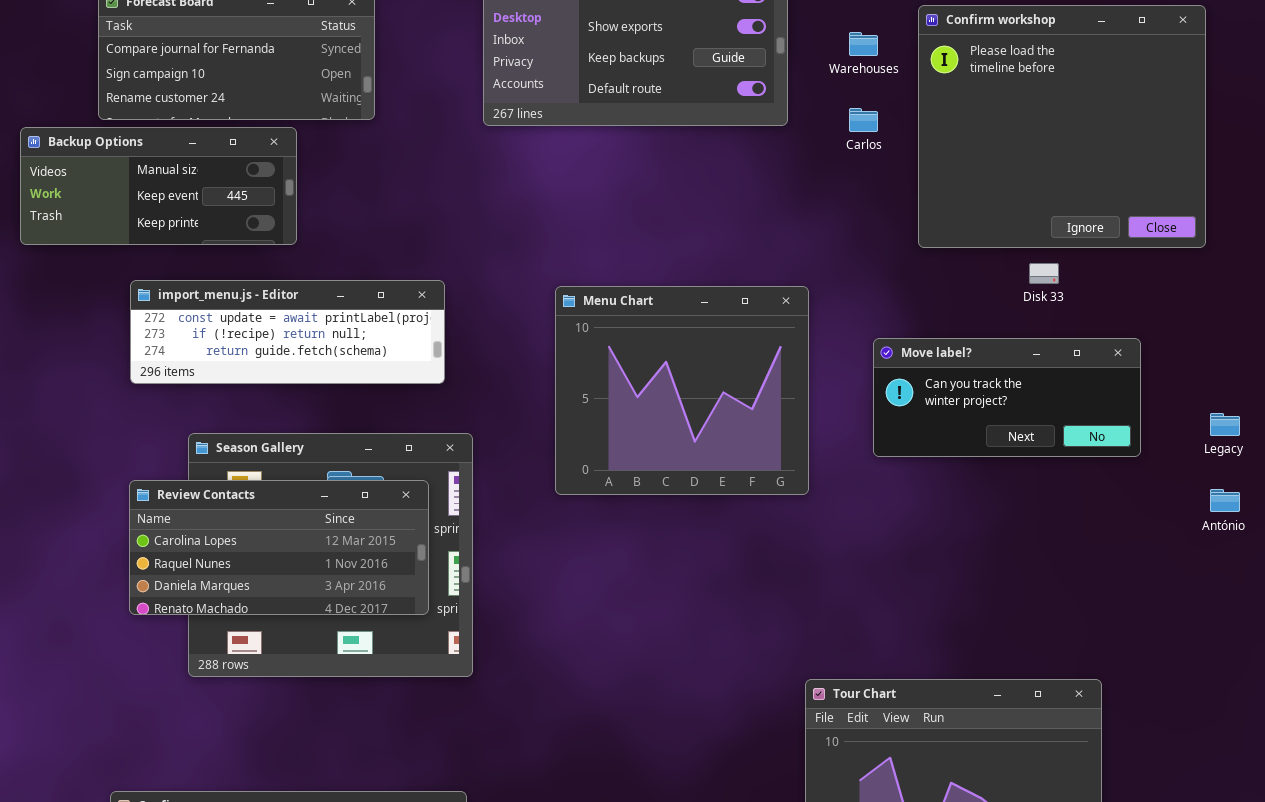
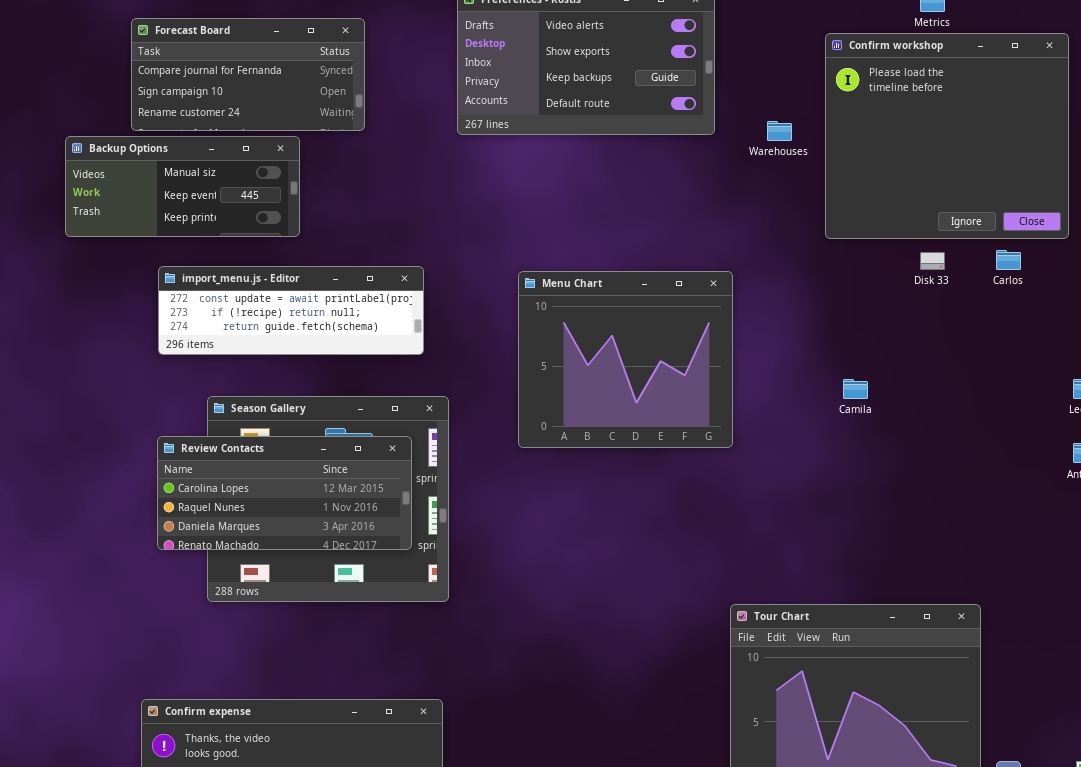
Warehouses: [849,32,878,56] -> [767,121,792,141], moved
Carlos: [849,108,878,132] -> [996,250,1021,270], moved
Move label?: [873,338,1141,457] -> none, closed

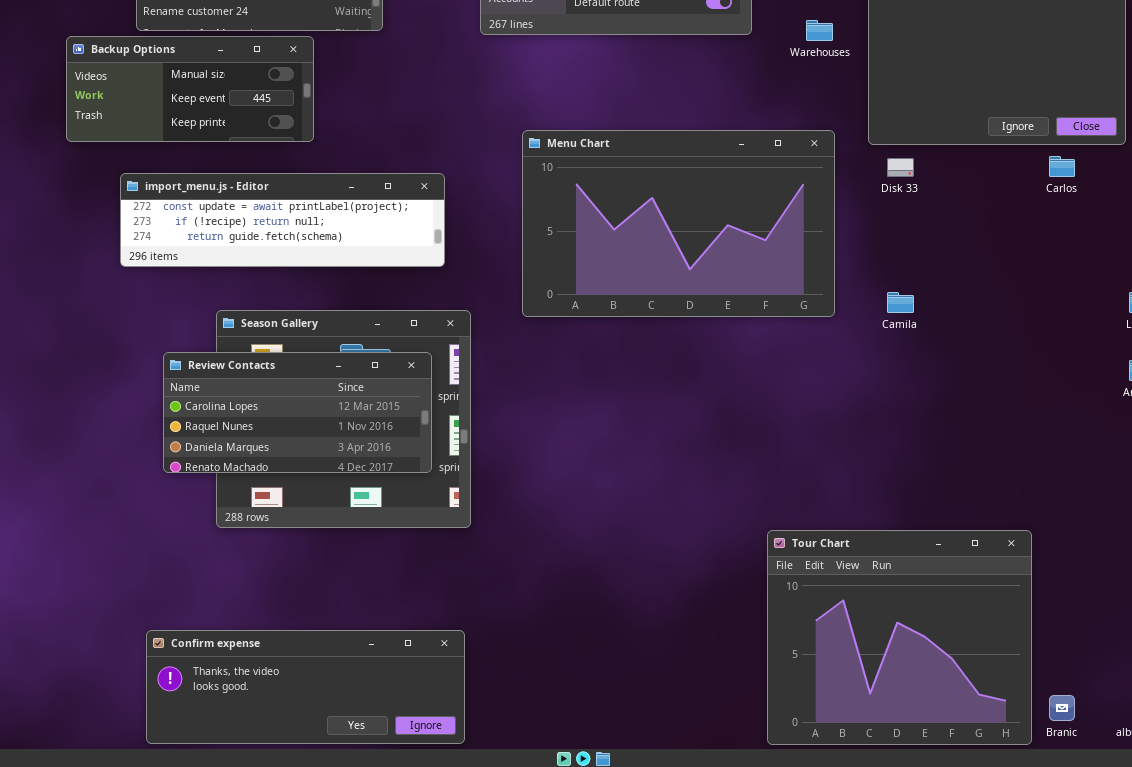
Disk 33: [920,252,945,270] -> [887,158,914,177], moved
import_menu.js - Editor: [158,266,424,355] -> [120,173,445,267], resized
Menu Chart: [518,271,733,448] -> [522,130,835,317], moved, resized

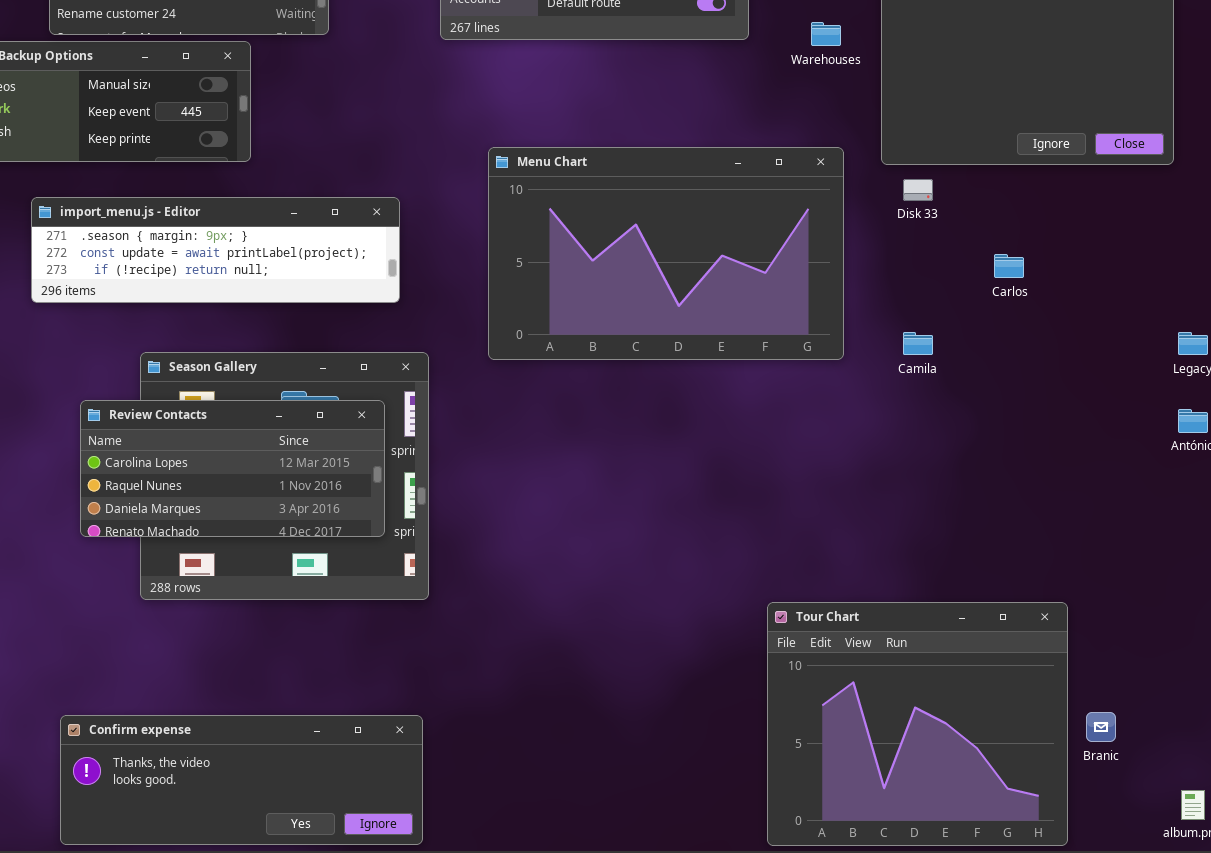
Carlos: [1049,156,1075,177] -> [994,254,1024,278], moved
import_menu.js - Editor: [120,173,445,267] -> [31,197,400,303], scrolled up 1 row
Branic: [1049,695,1075,721] -> [1086,712,1116,742], moved

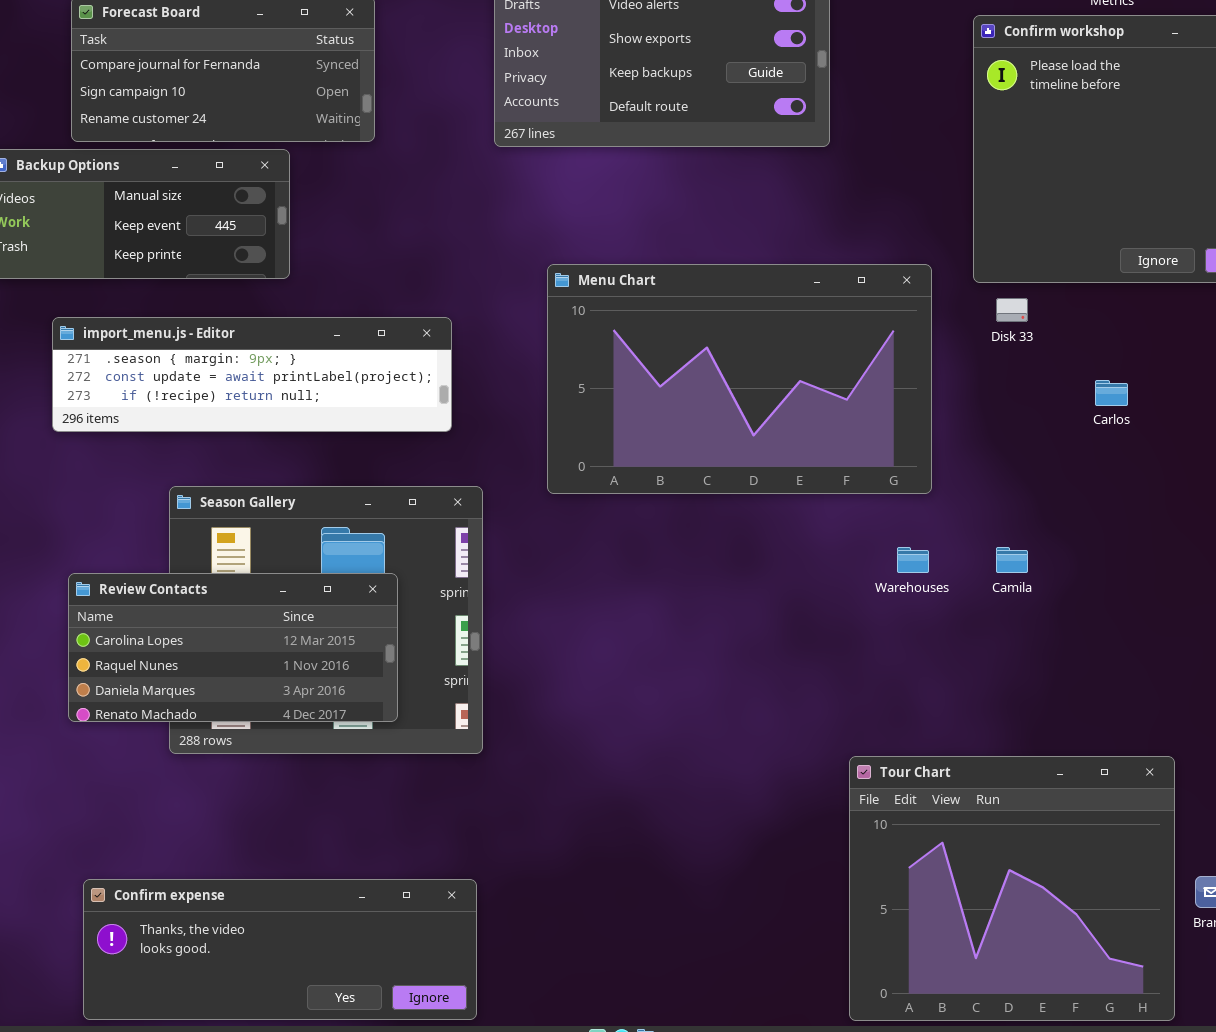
Warehouses: [811,22,841,46] -> [897,547,929,573], moved
Camila: [903,332,933,355] -> [996,547,1028,573], moved
Review Contacts: [80,400,385,537] -> [68,573,398,722], moved

